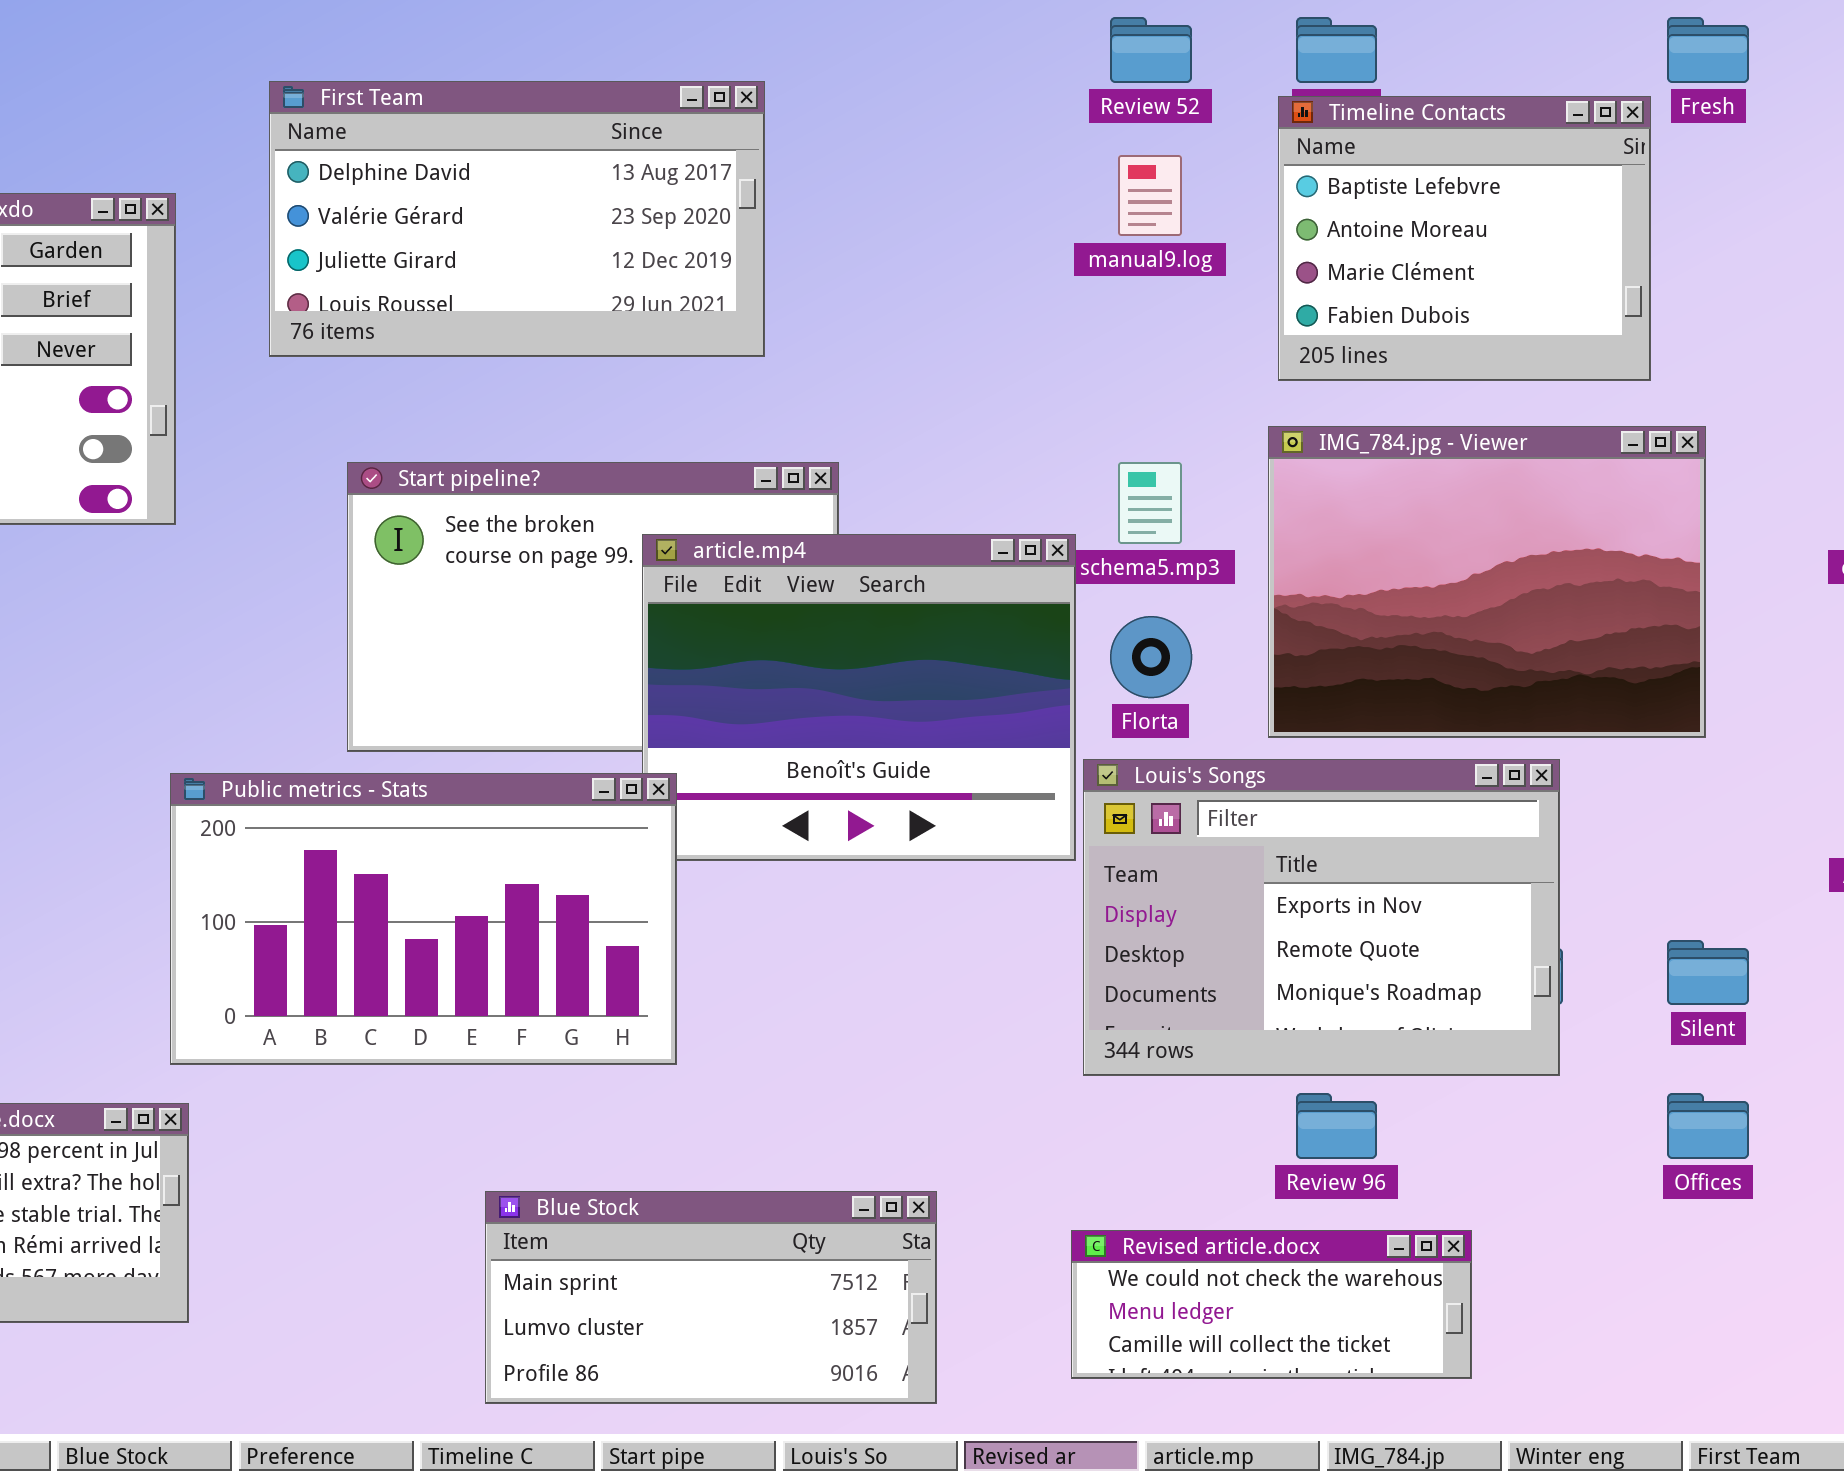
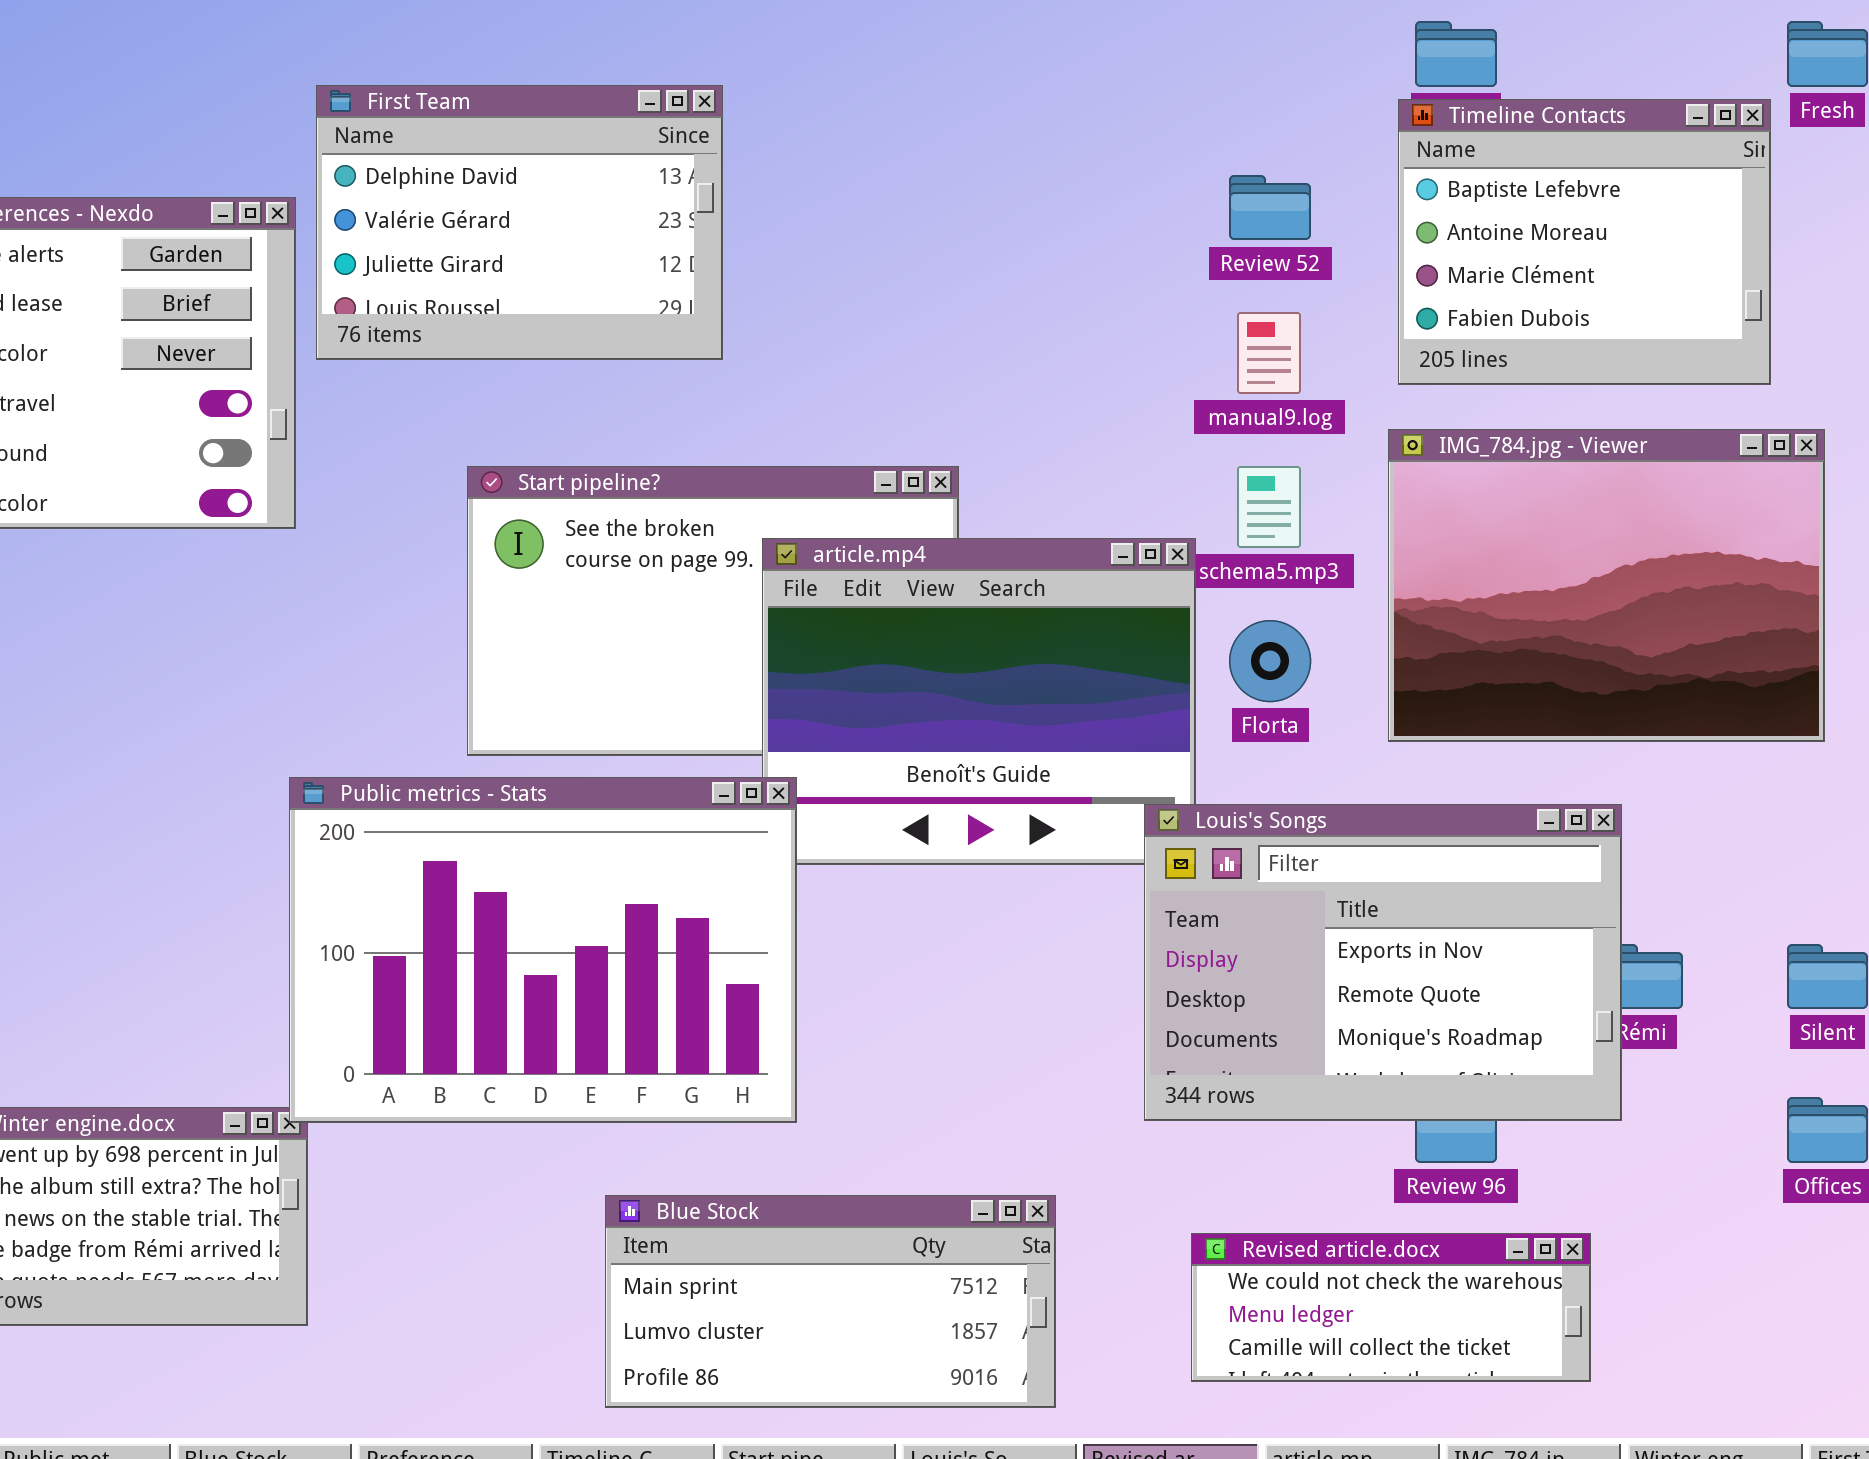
Review 52: [1110,17,1192,83] -> [1229,175,1311,240], moved
First Team: [269,81,765,357] -> [316,85,723,360], moved, resized
manual9.log: [1118,155,1182,236] -> [1237,312,1301,394], moved
Louis's Songs: [1083,759,1560,1076] -> [1144,804,1622,1121], moved
Public metrics - Stats: [170,773,677,1065] -> [289,777,797,1123], resized

